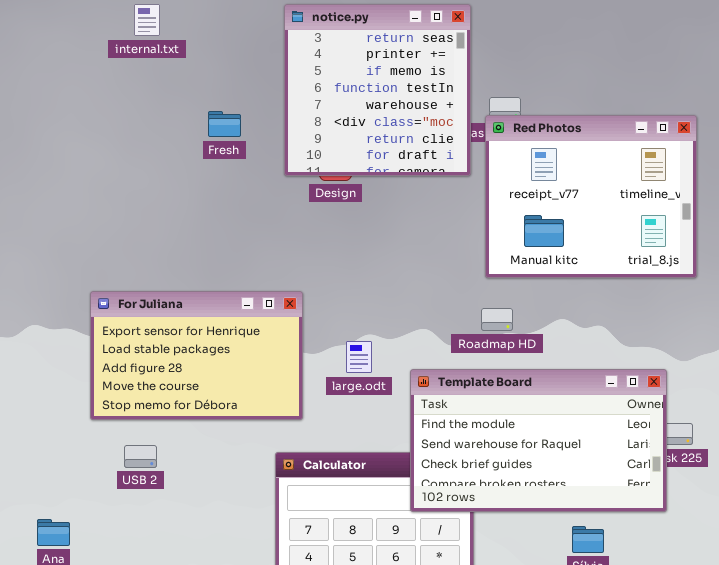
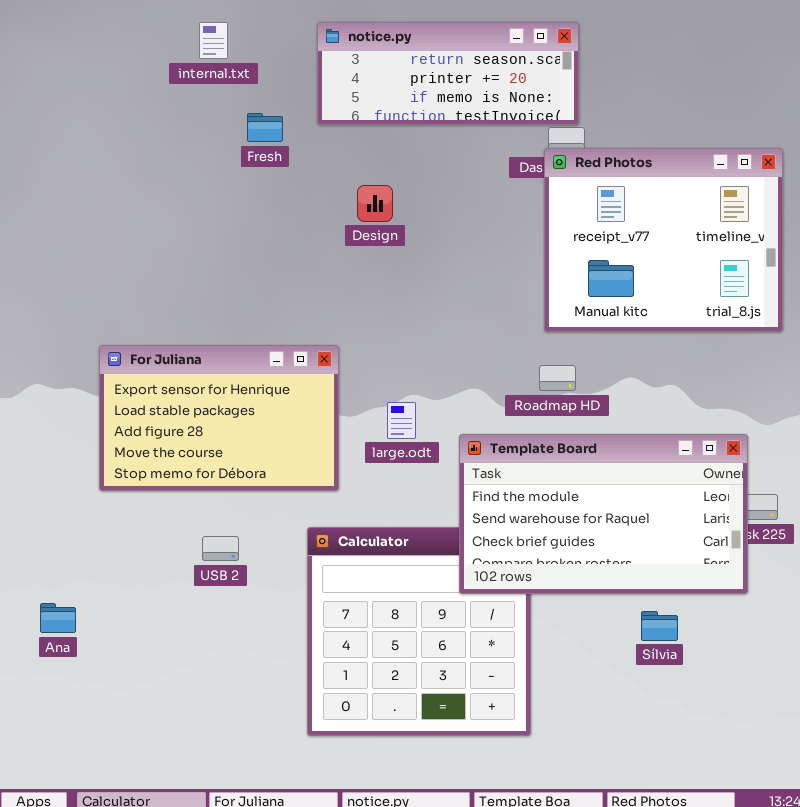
internal.txt: [134,4,160,36] -> [199,22,228,59], moved
notice.py: [284,4,471,176] -> [317,22,579,125], resized
Fresh: [208,111,241,137] -> [247,113,283,142], moved
USB 2: [124,445,157,468] -> [202,536,239,561], moved

